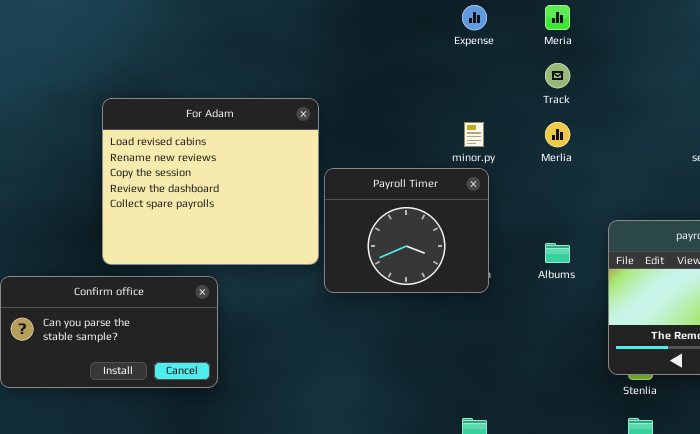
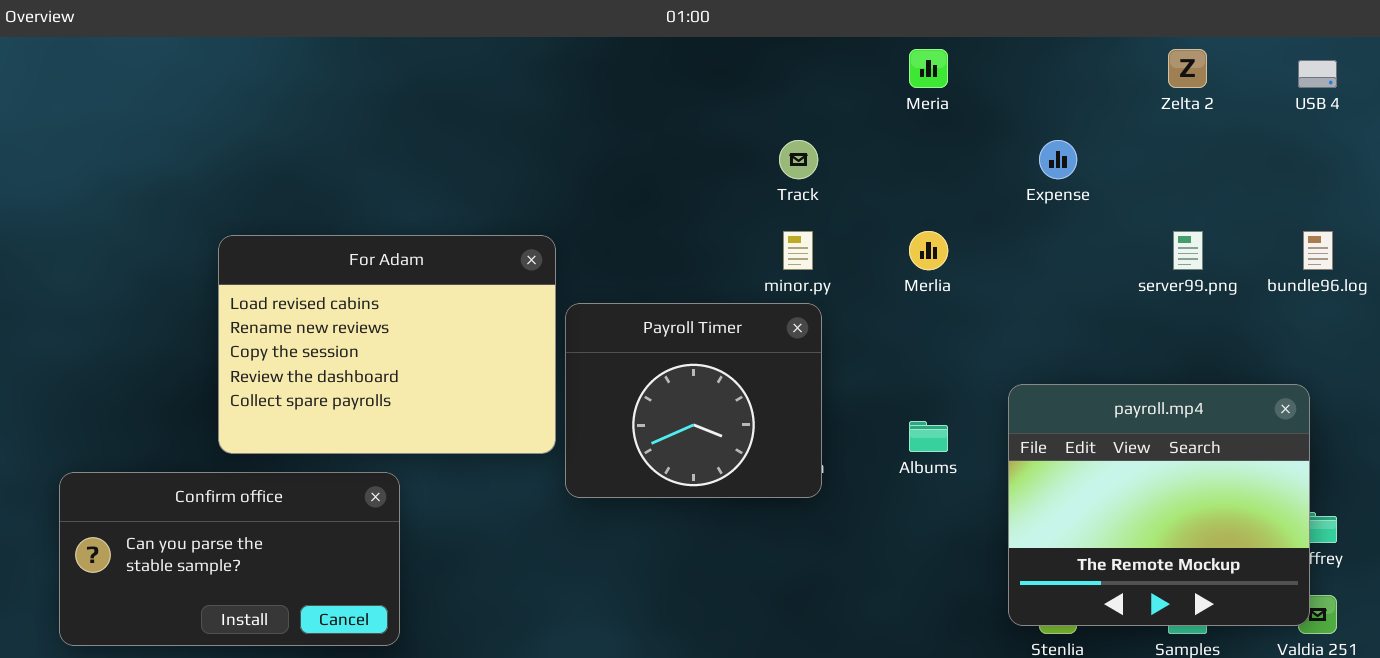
Expense: [462,5,487,30] -> [1039,140,1077,179], moved
Track: [545,63,570,88] -> [779,140,818,179], moved
For Adam: [102,98,319,265] -> [218,235,556,454], resized

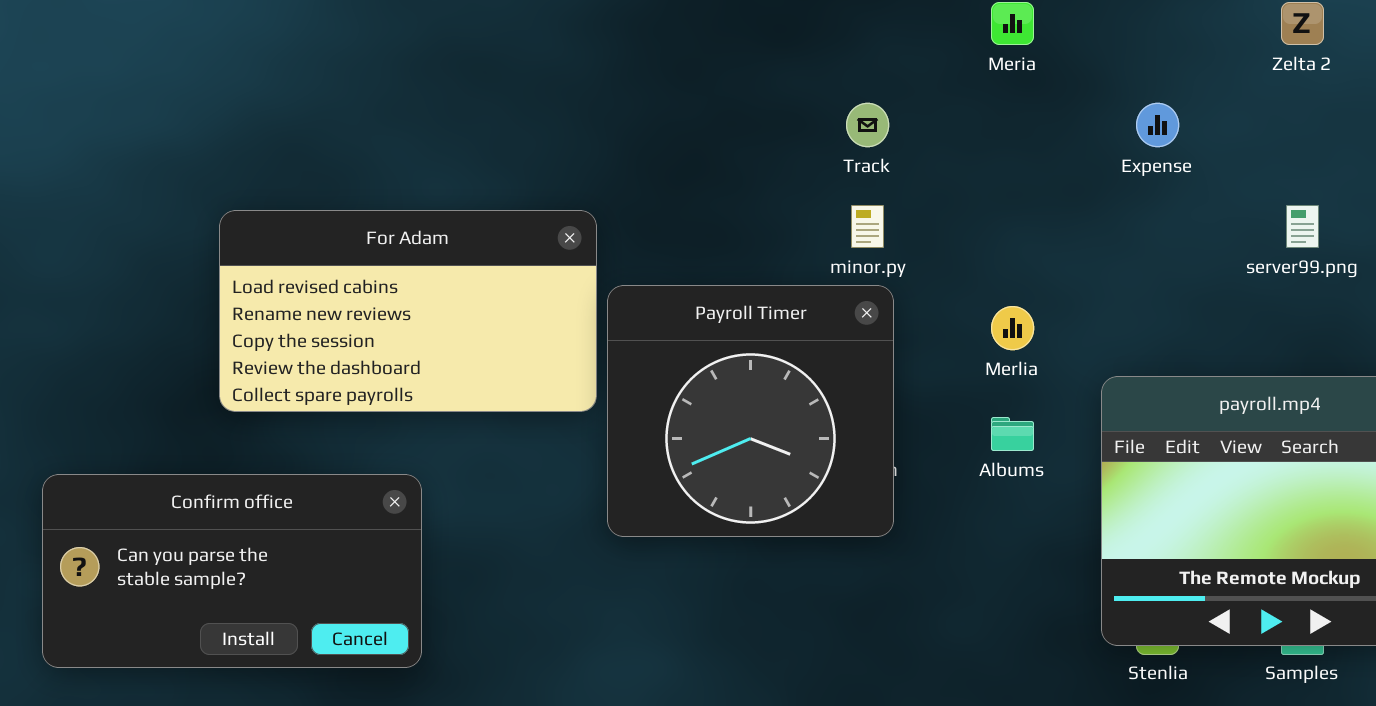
Merlia: [909,231,948,270] -> [991,306,1034,350], moved
For Adam: [218,235,556,454] -> [219,210,597,412], resized
Payroll Timer: [565,303,822,498] -> [607,285,894,537], resized

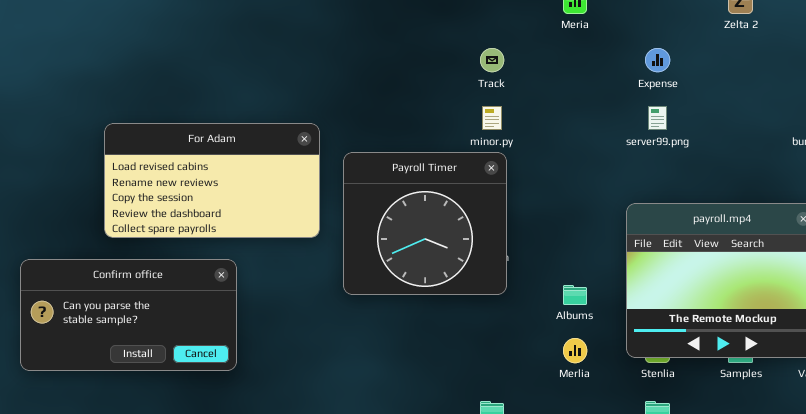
server99.png: [1286,205,1319,248] -> [648,106,667,130], moved
For Adam: [219,210,597,412] -> [104,123,320,238], moved
Merlia: [991,306,1034,350] -> [563,338,587,363], moved
Albums: [991,417,1034,451] -> [563,285,587,305], moved

